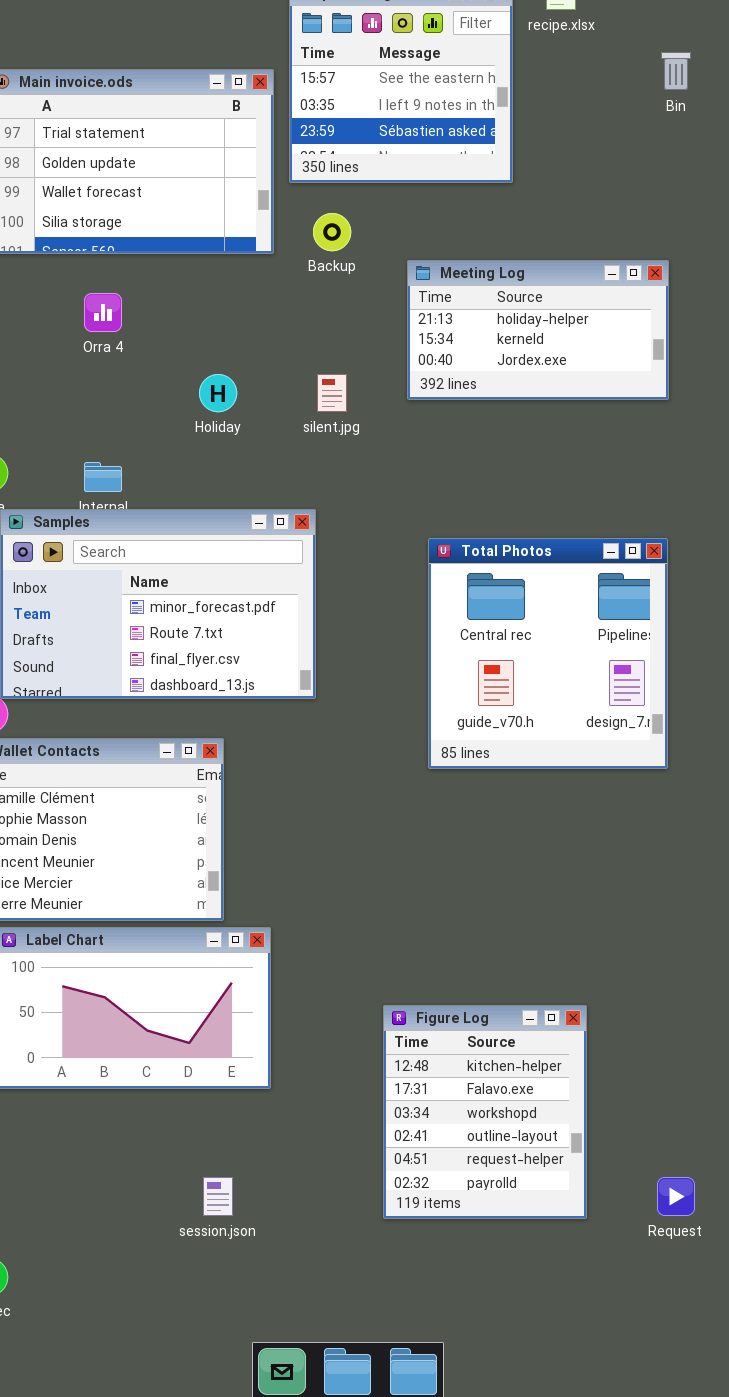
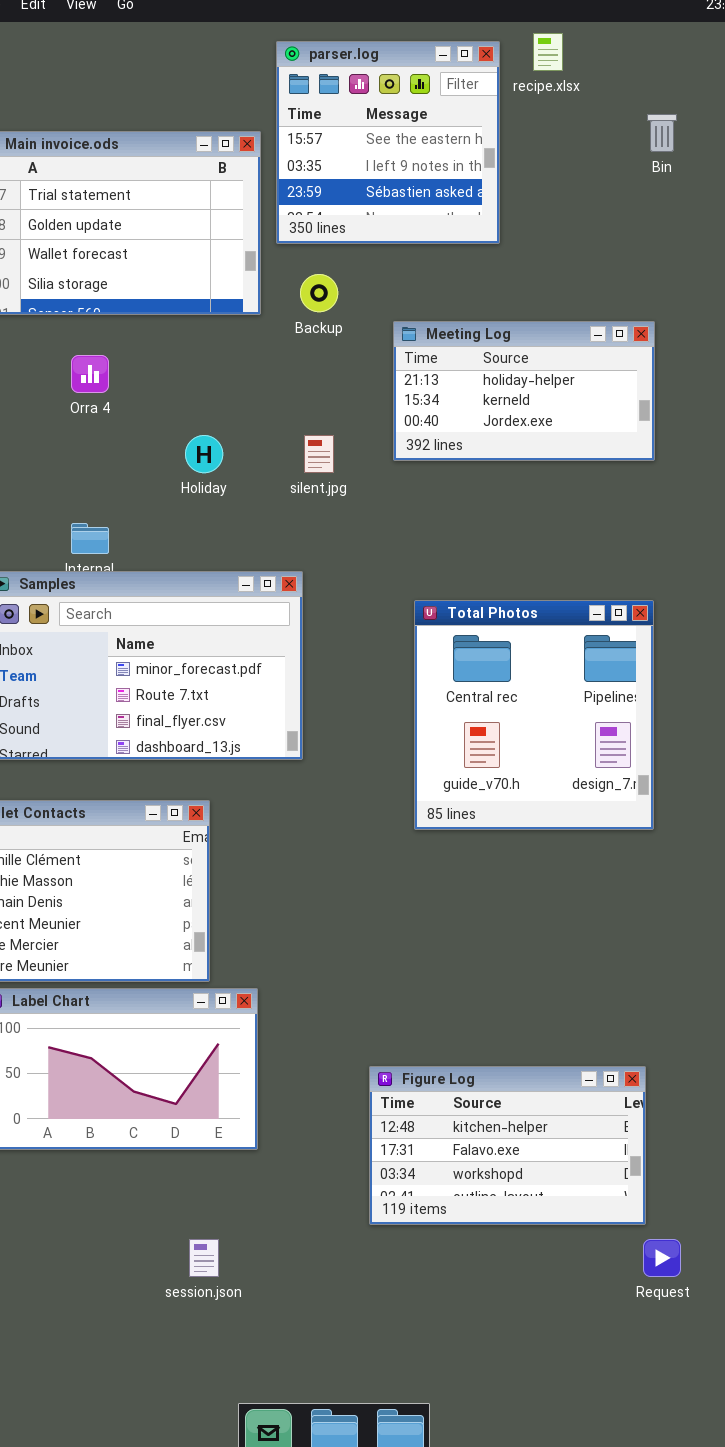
Figure Log: [383,1005,587,1219] -> [369,1066,646,1225], resized

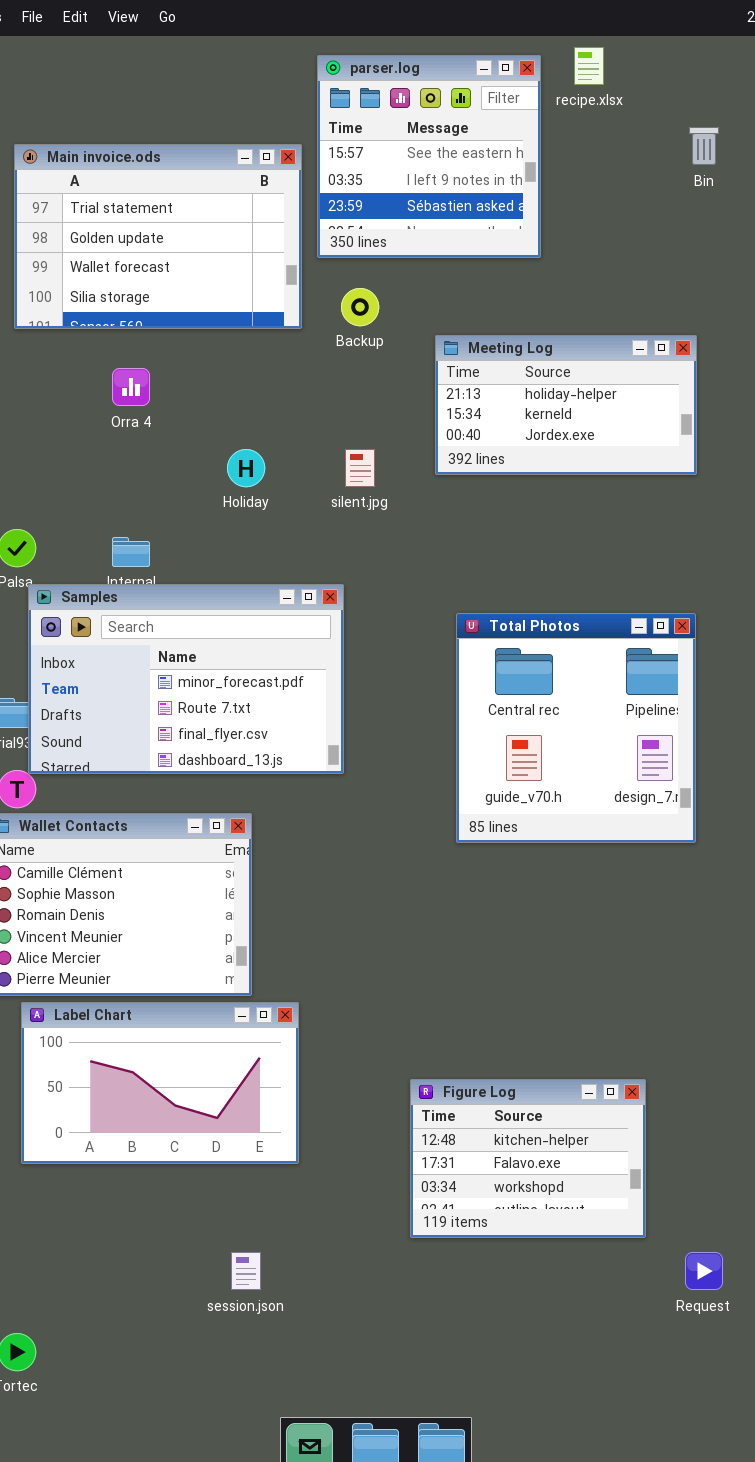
Figure Log: [369,1066,646,1225] -> [410,1079,646,1238], resized

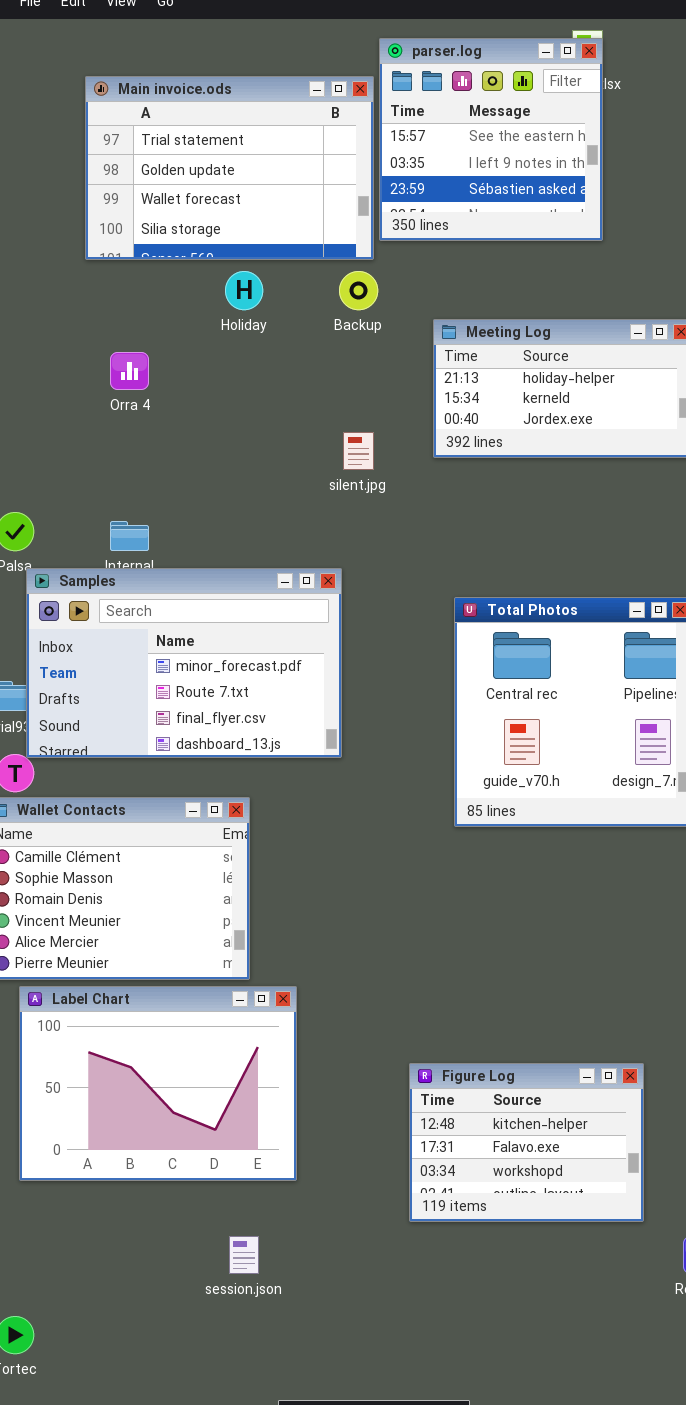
parser.log: [317,55,541,258] -> [379,38,603,241], moved
Main invoice.ods: [14,144,302,329] -> [85,76,374,260], moved
Holiday: [227,449,265,487] -> [225,271,263,310], moved
Label Chart: [21,1002,299,1164] -> [19,986,297,1181], resized

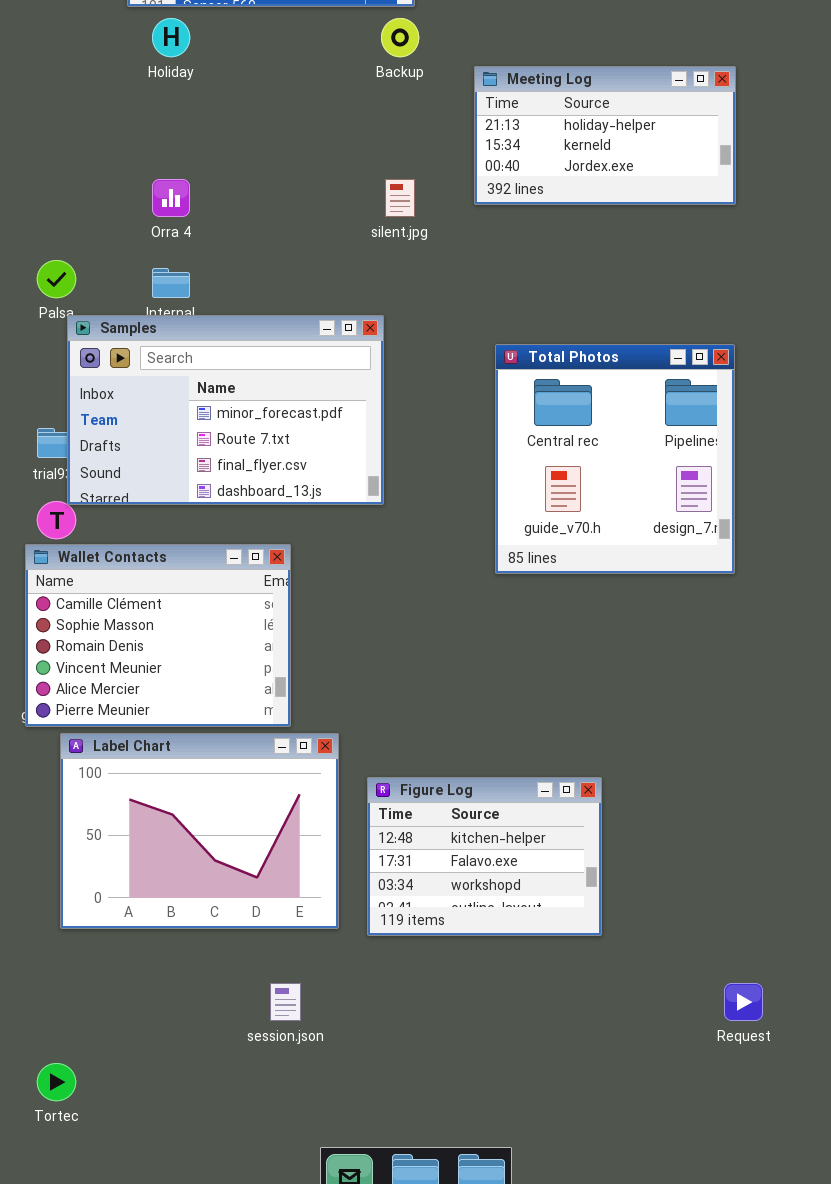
Holiday: [225,271,263,310] -> [152,18,190,57], moved
Orra 4: [110,352,149,390] -> [152,179,190,217], moved
Figure Log: [409,1063,644,1222] -> [367,777,602,936], moved

